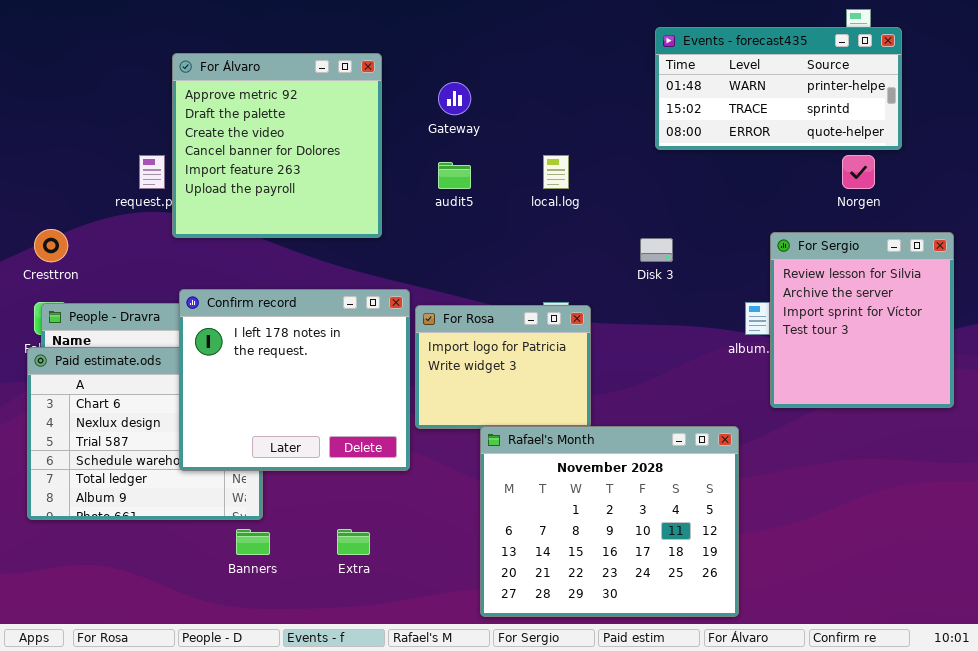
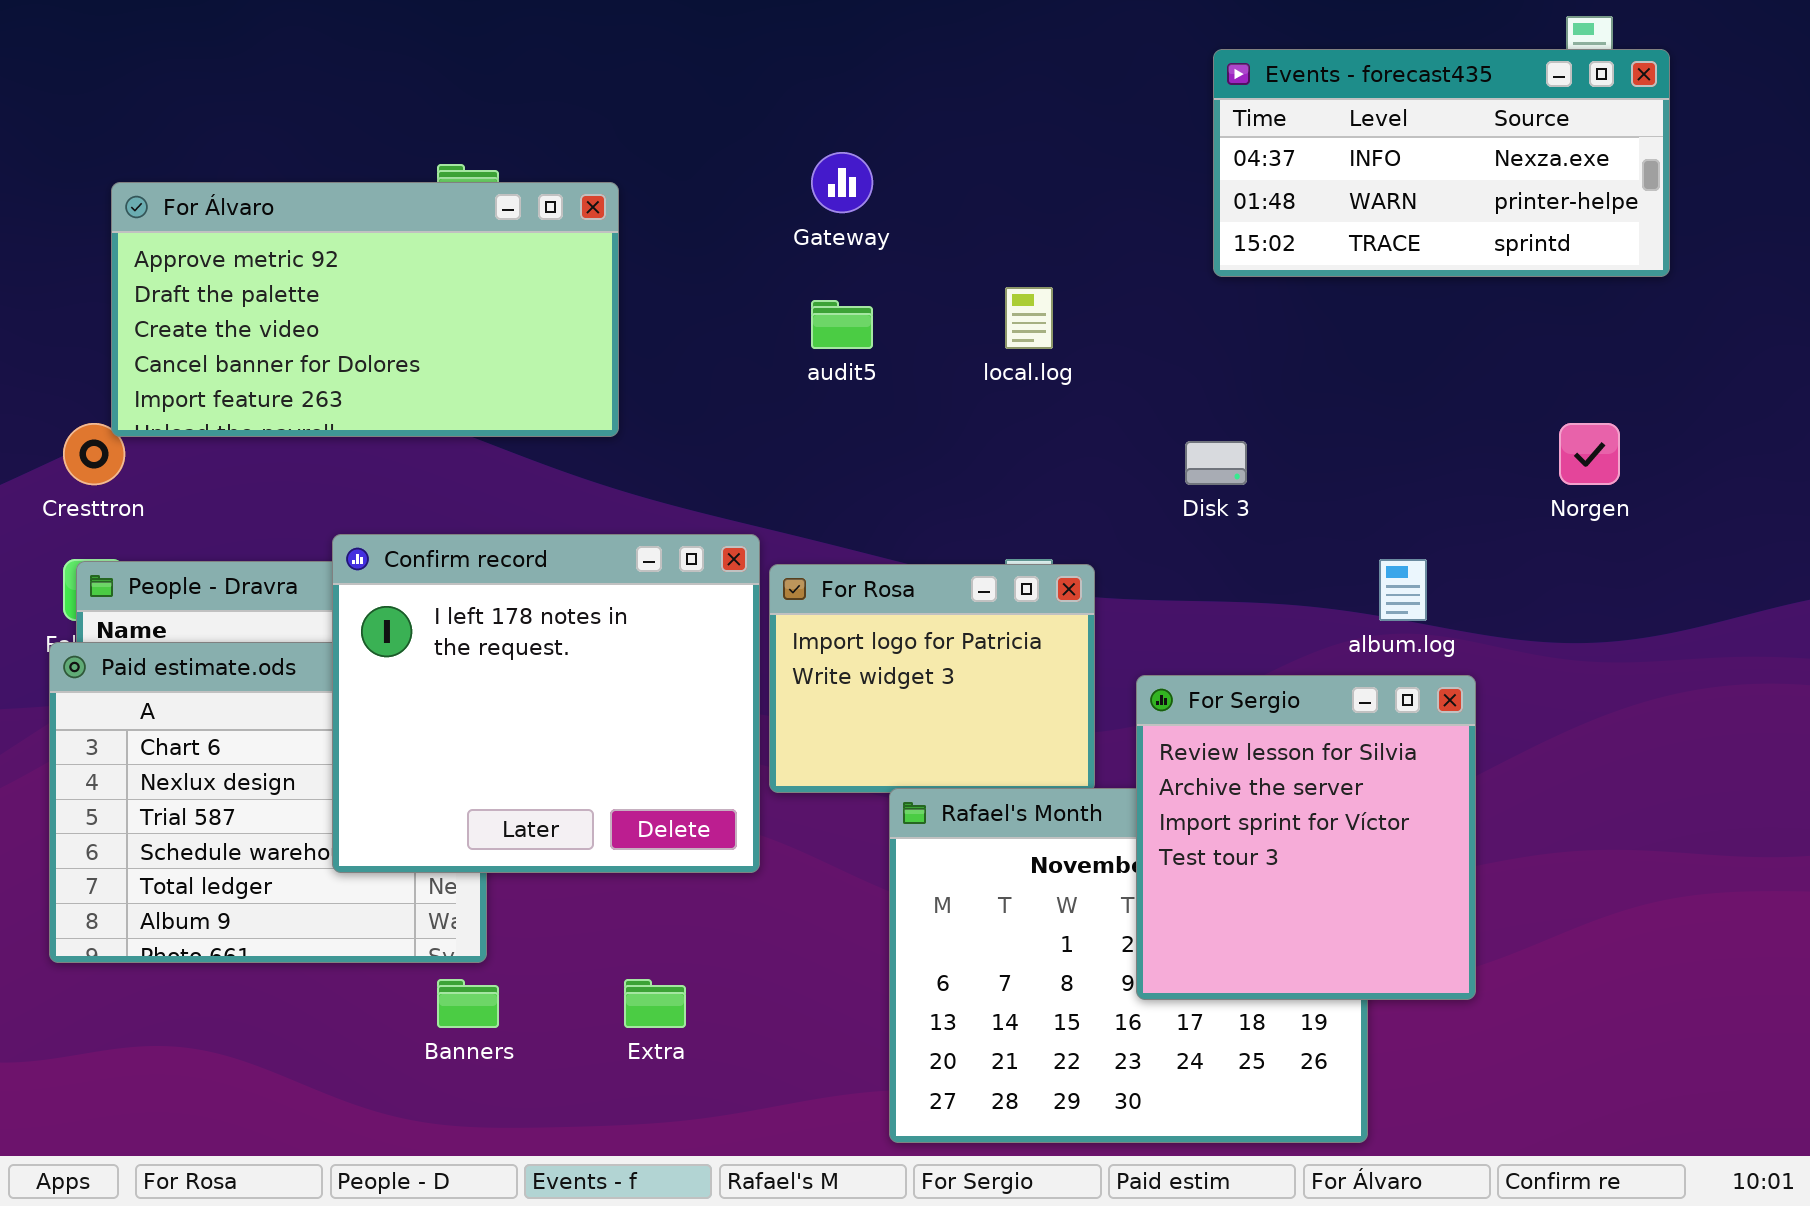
Events - forecast435: [655,27,902,150] -> [1213,49,1670,277], scrolled up 1 row
For Álvaro: [172,53,382,238] -> [111,182,619,437], moved, resized
Norgen: [842,155,875,189] -> [1559,423,1620,485], moved
For Sergio: [770,232,954,408] -> [1136,675,1476,1000], moved

